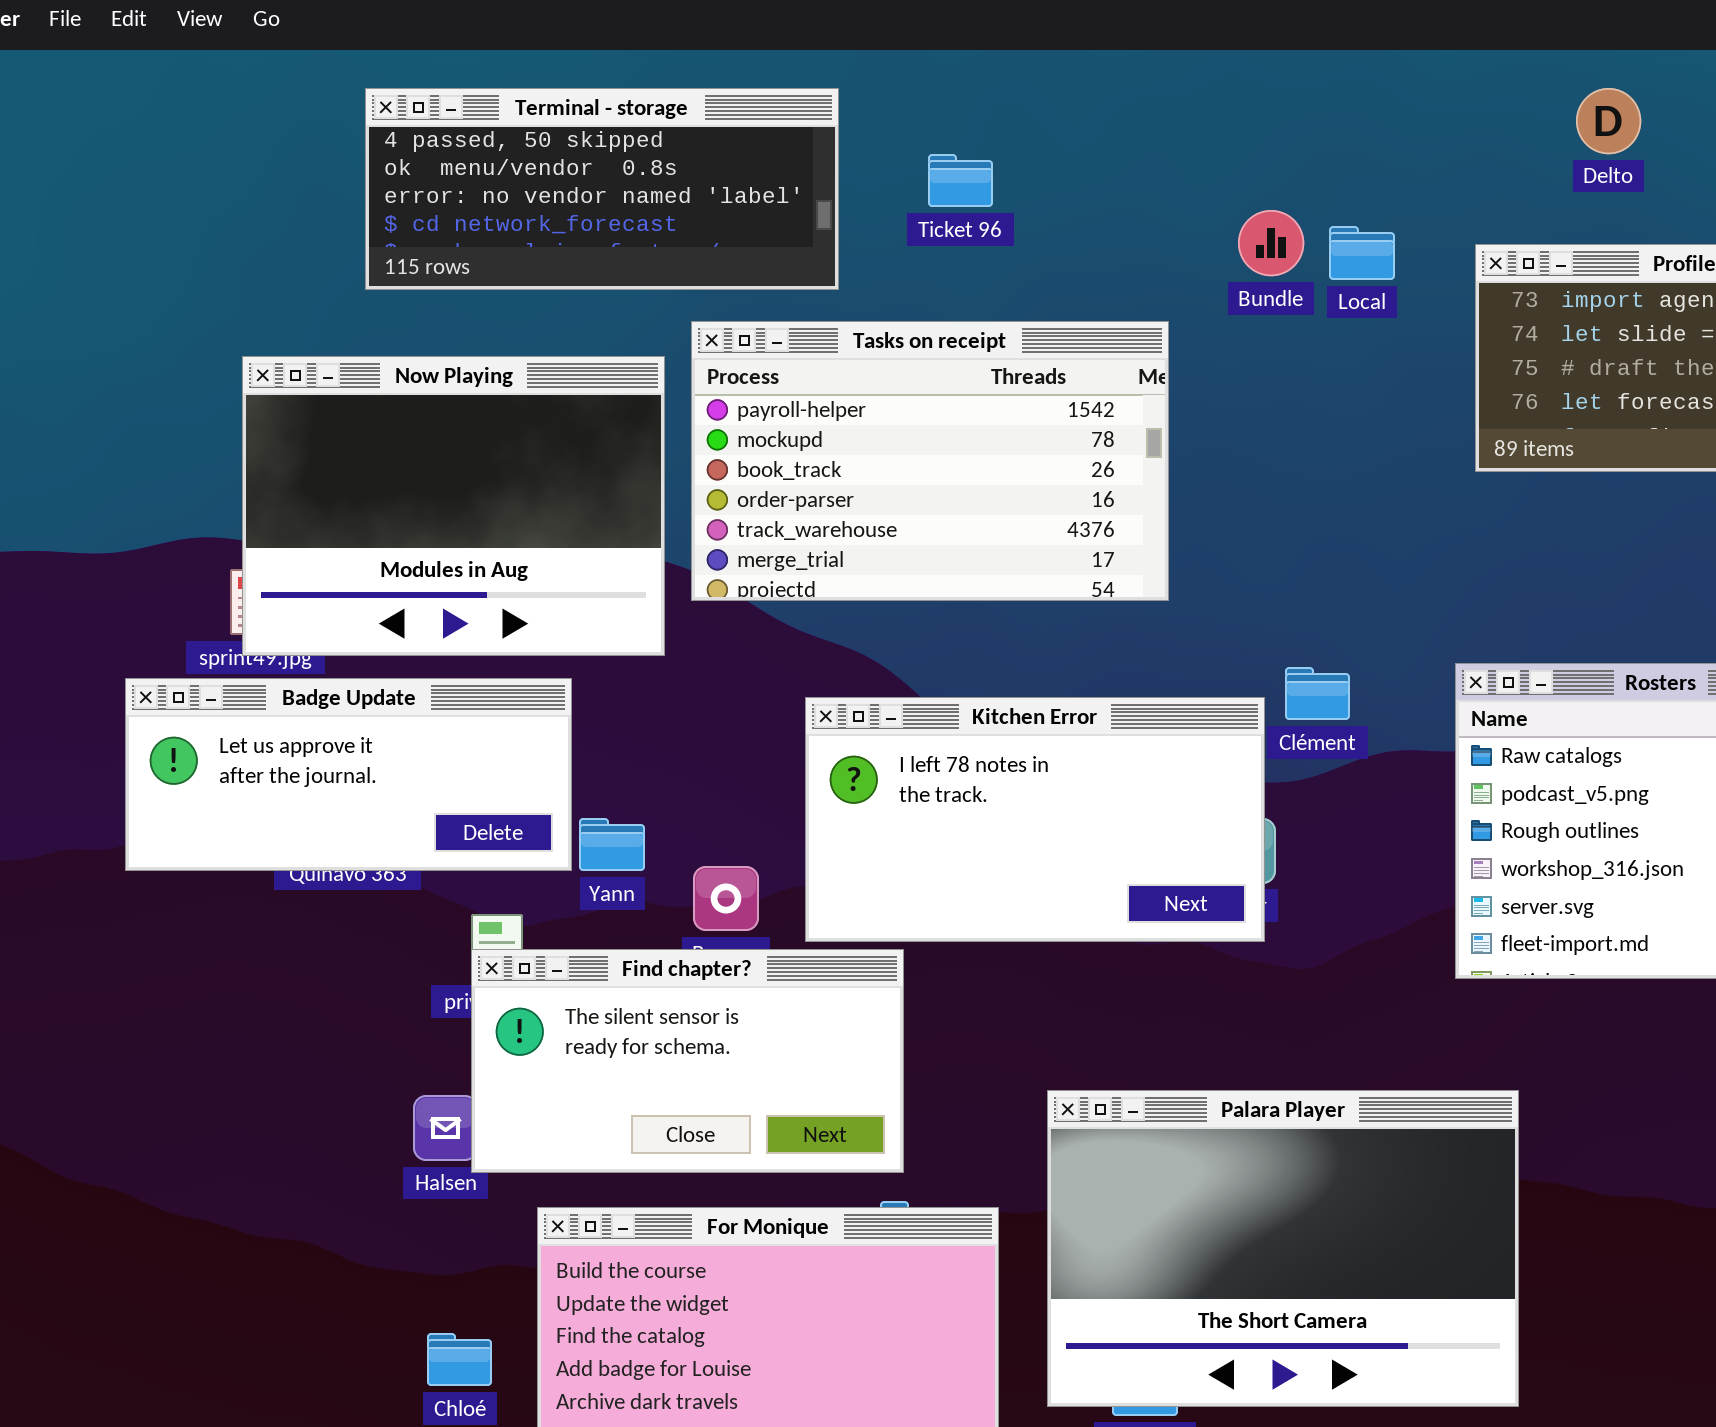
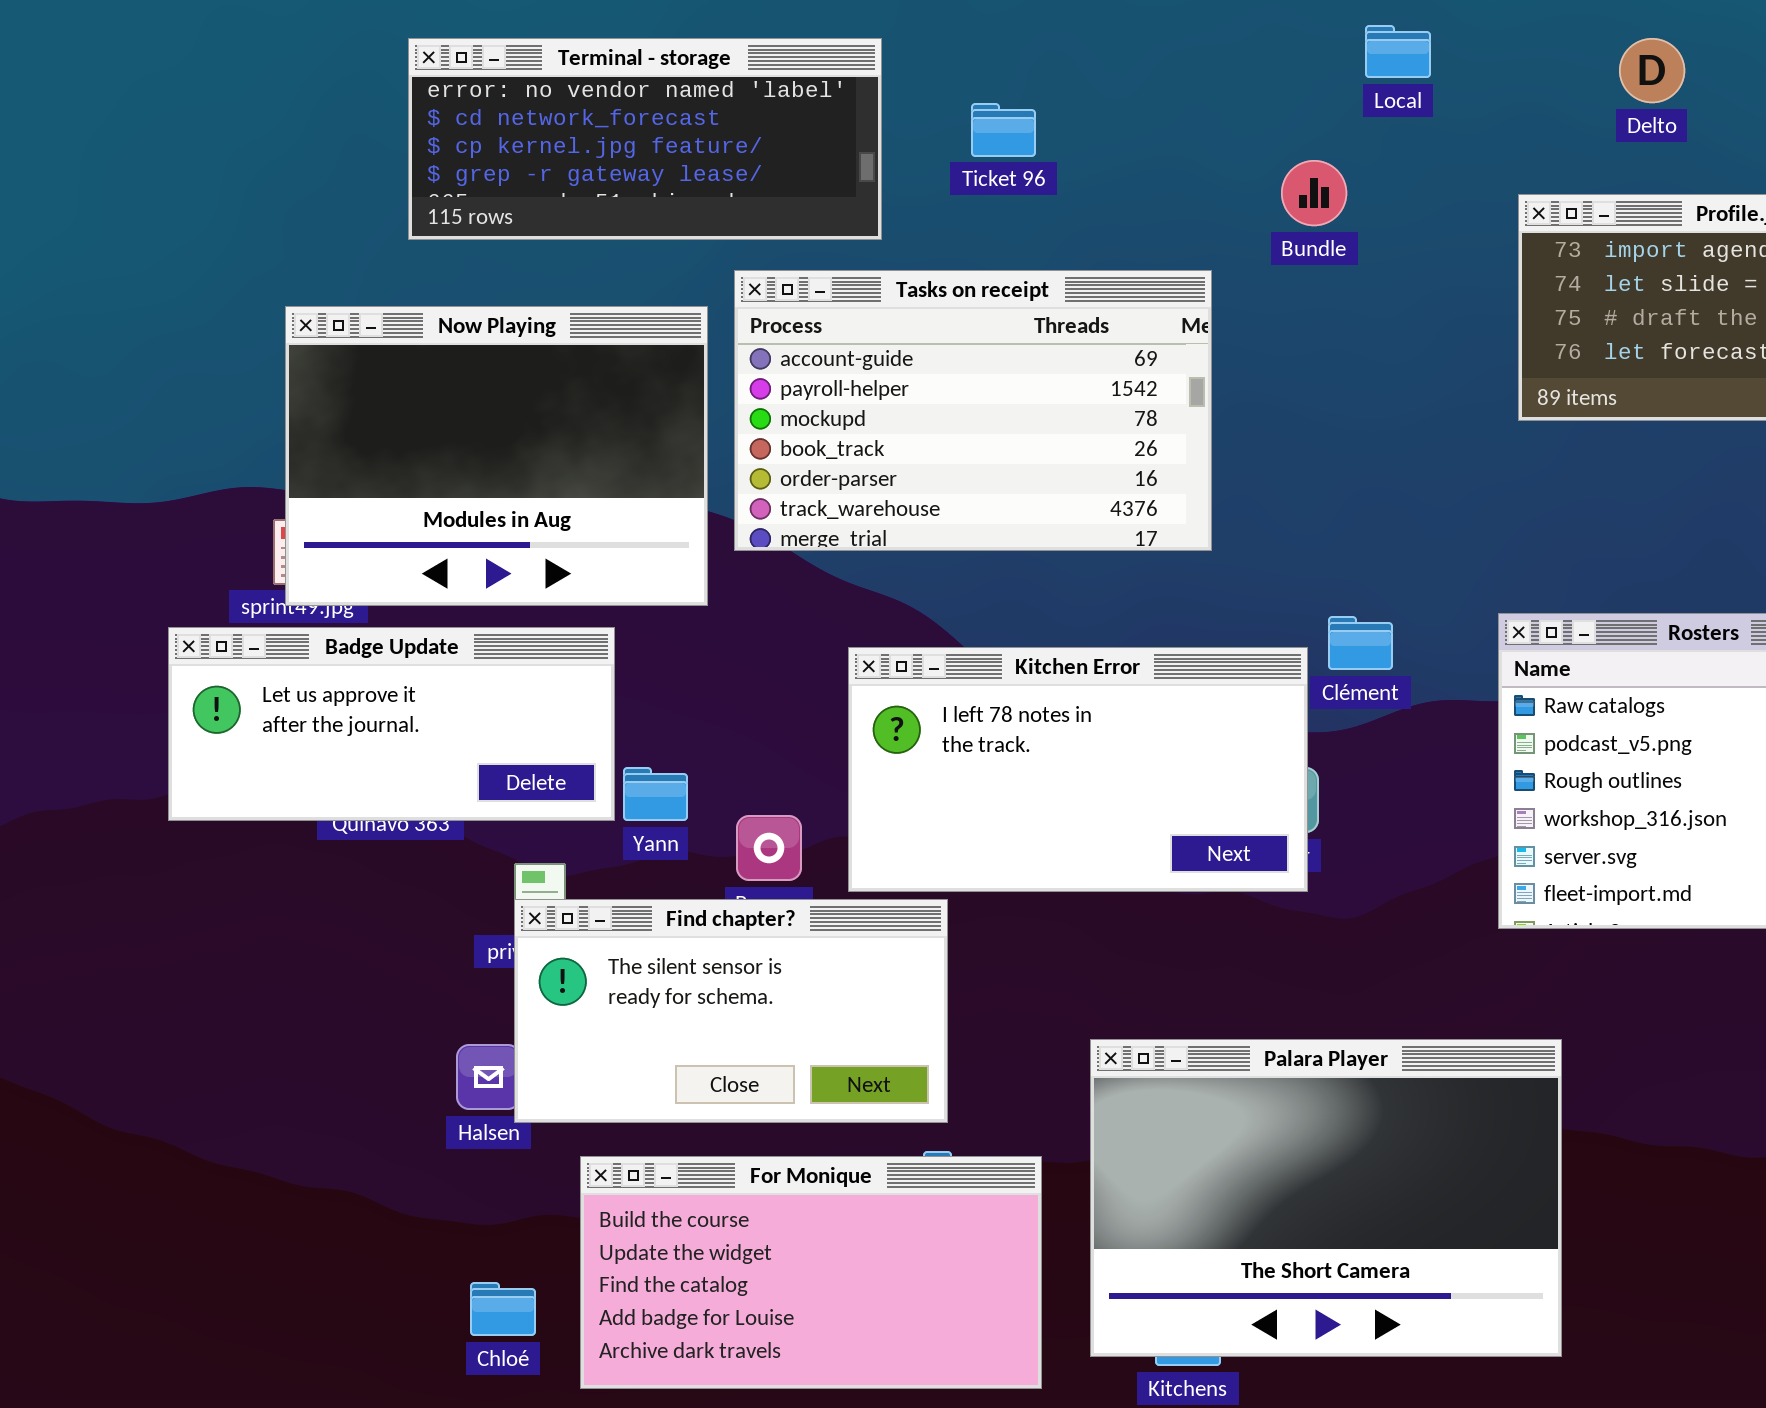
Terminal - storage: [365,88,839,290] -> [408,38,882,240], scrolled down 2 rows
Local: [1329,226,1395,280] -> [1365,25,1431,78], moved
Tasks on receipt: [691,321,1169,601] -> [734,270,1212,551], scrolled up 1 row

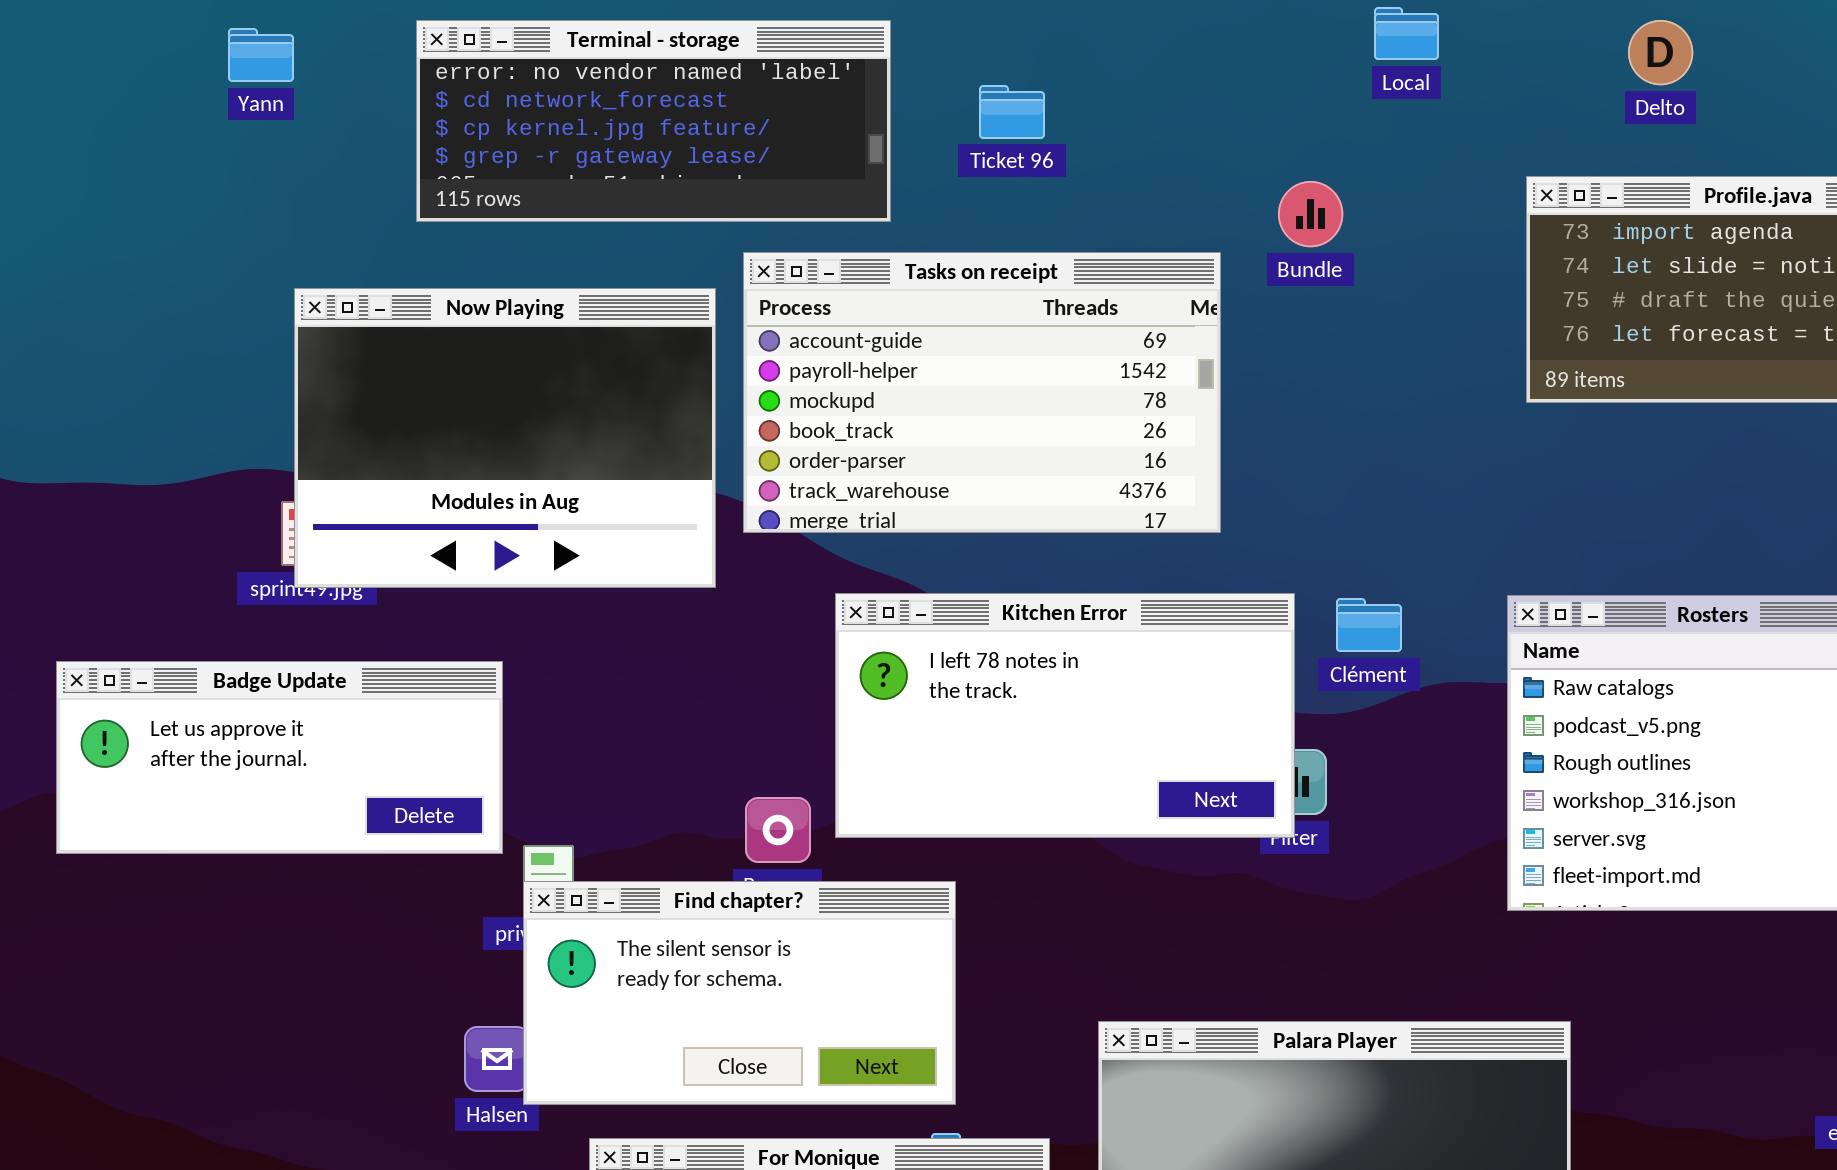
Bundle: [1281,160,1347,226] -> [1278,181,1343,247], moved
Badge Update: [168,627,615,821] -> [56,661,503,854], moved
Kitchen Error: [848,647,1308,892] -> [835,593,1295,838], moved
Yann: [623,767,688,821] -> [228,28,294,82], moved

